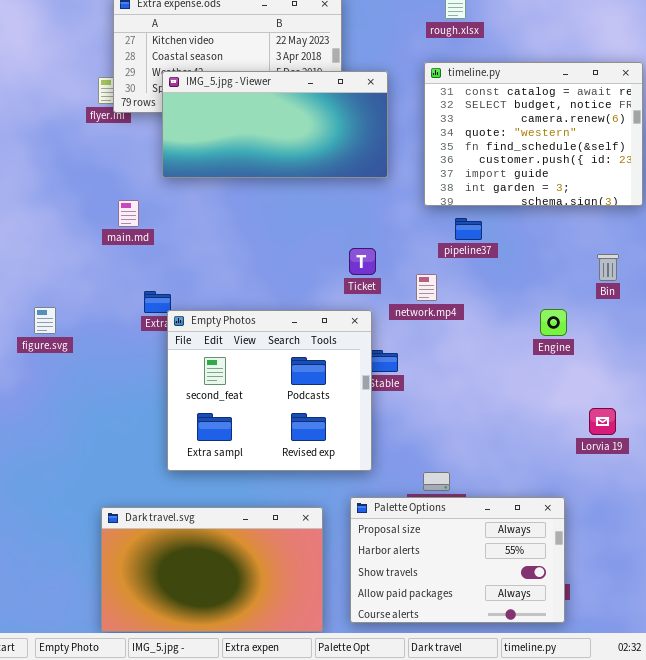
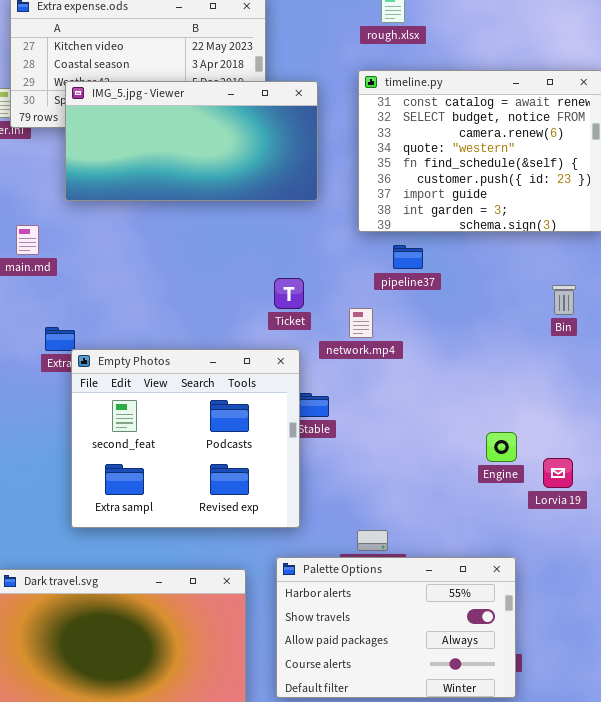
Engine: [540,309,567,336] -> [486,432,517,462], moved
Palette Options: [350,497,565,623] -> [276,557,516,698], scrolled down 1 row

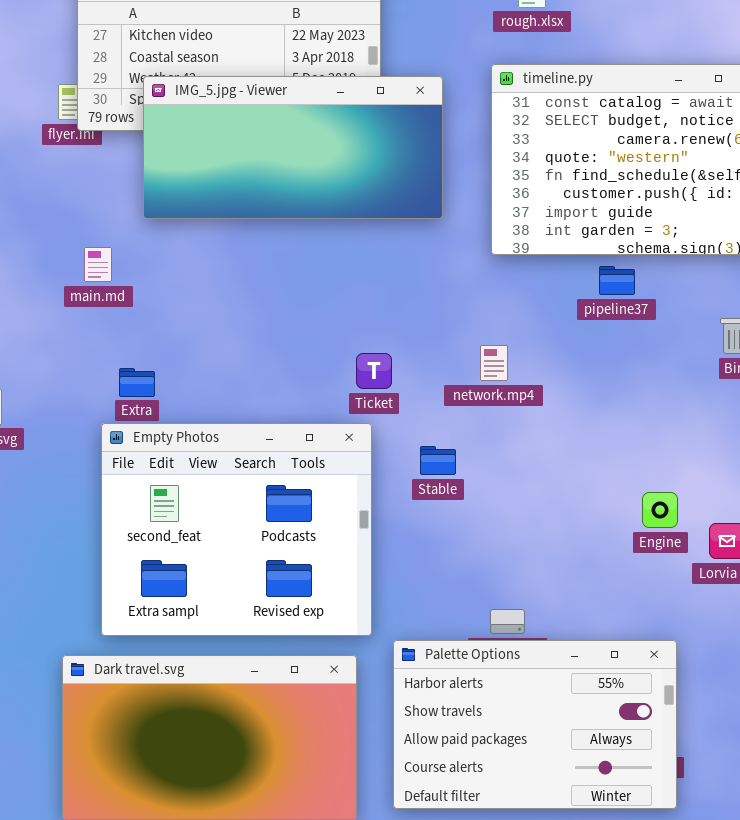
pipeline37: [393,245,423,269] -> [599,266,635,295], moved
Ticket: [274,278,304,309] -> [356,353,392,389], moved
Empty Photos: [71,349,300,528] -> [101,423,372,636], moved

